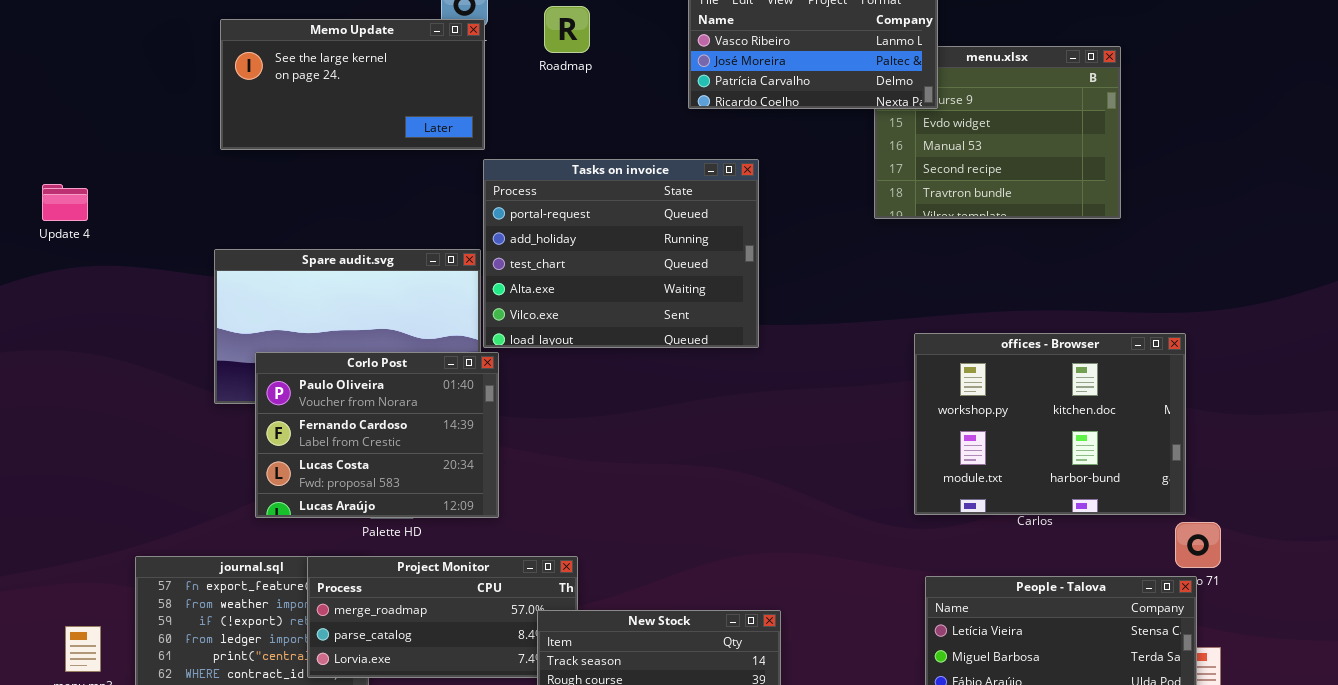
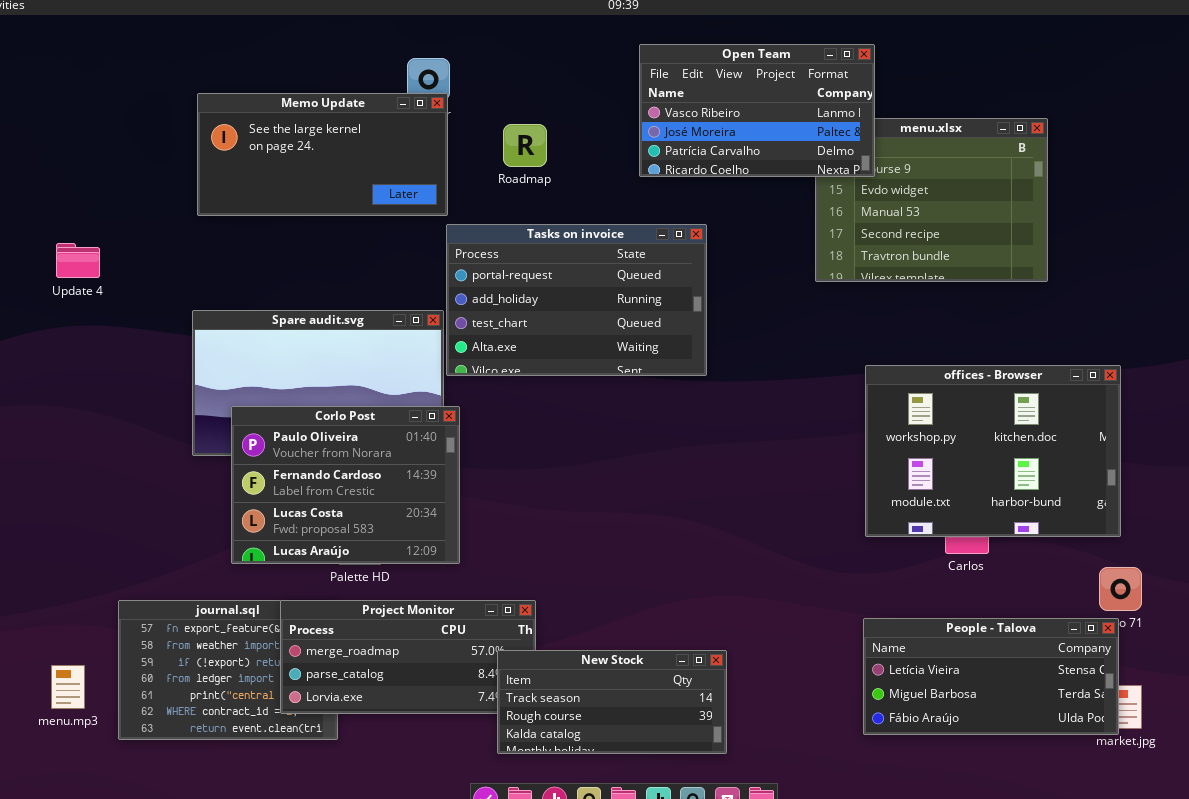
Roadmap: [544,6,590,53] -> [503,124,547,167], moved
Tasks on invoice: [483,159,759,348] -> [446,224,707,376], resized
Update 4: [42,184,88,221] -> [56,243,100,278], moved
offices - Browser: [914,333,1186,515] -> [865,365,1121,537], moved

